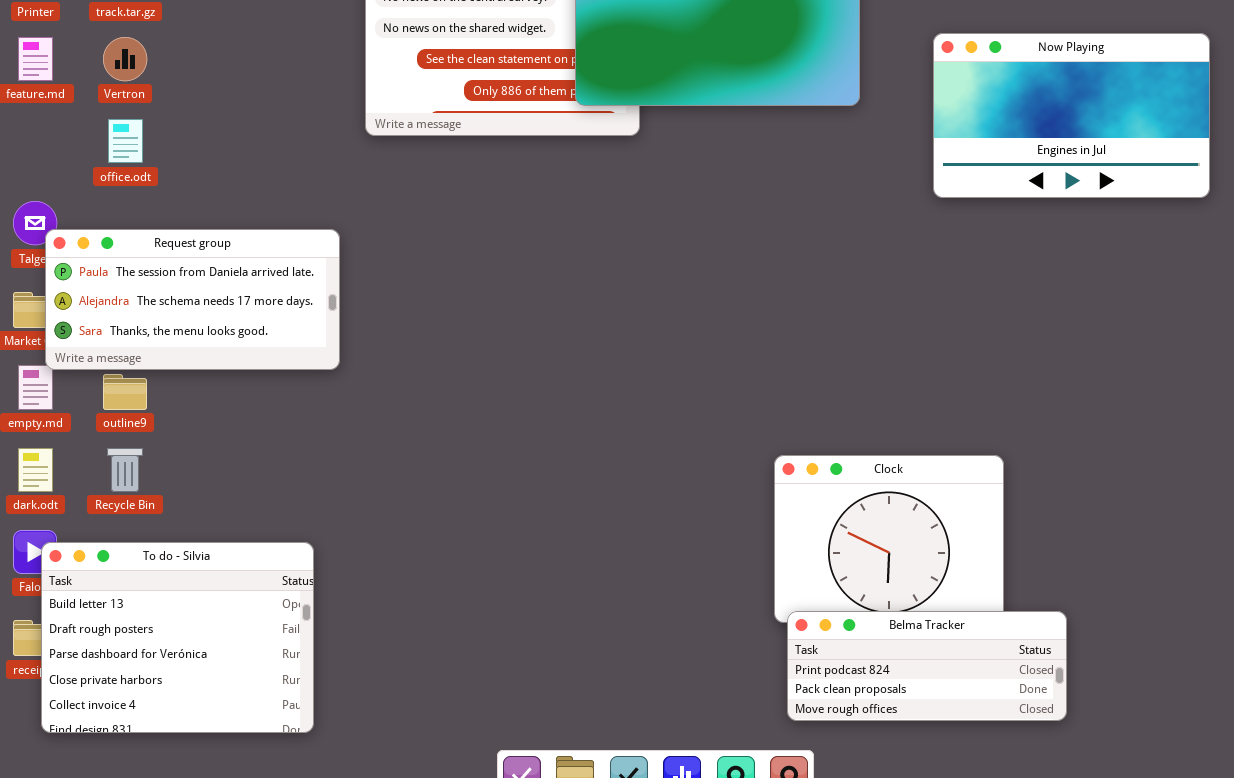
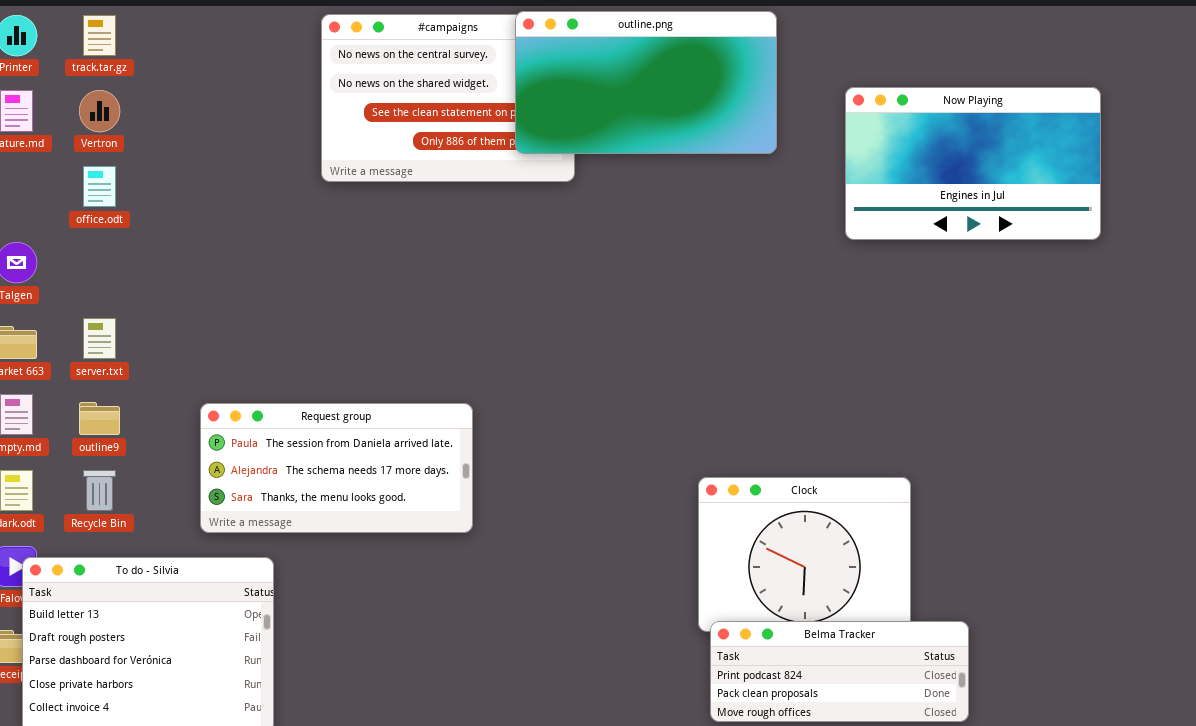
Request group: [45,229,340,370] -> [200,403,473,533], moved

